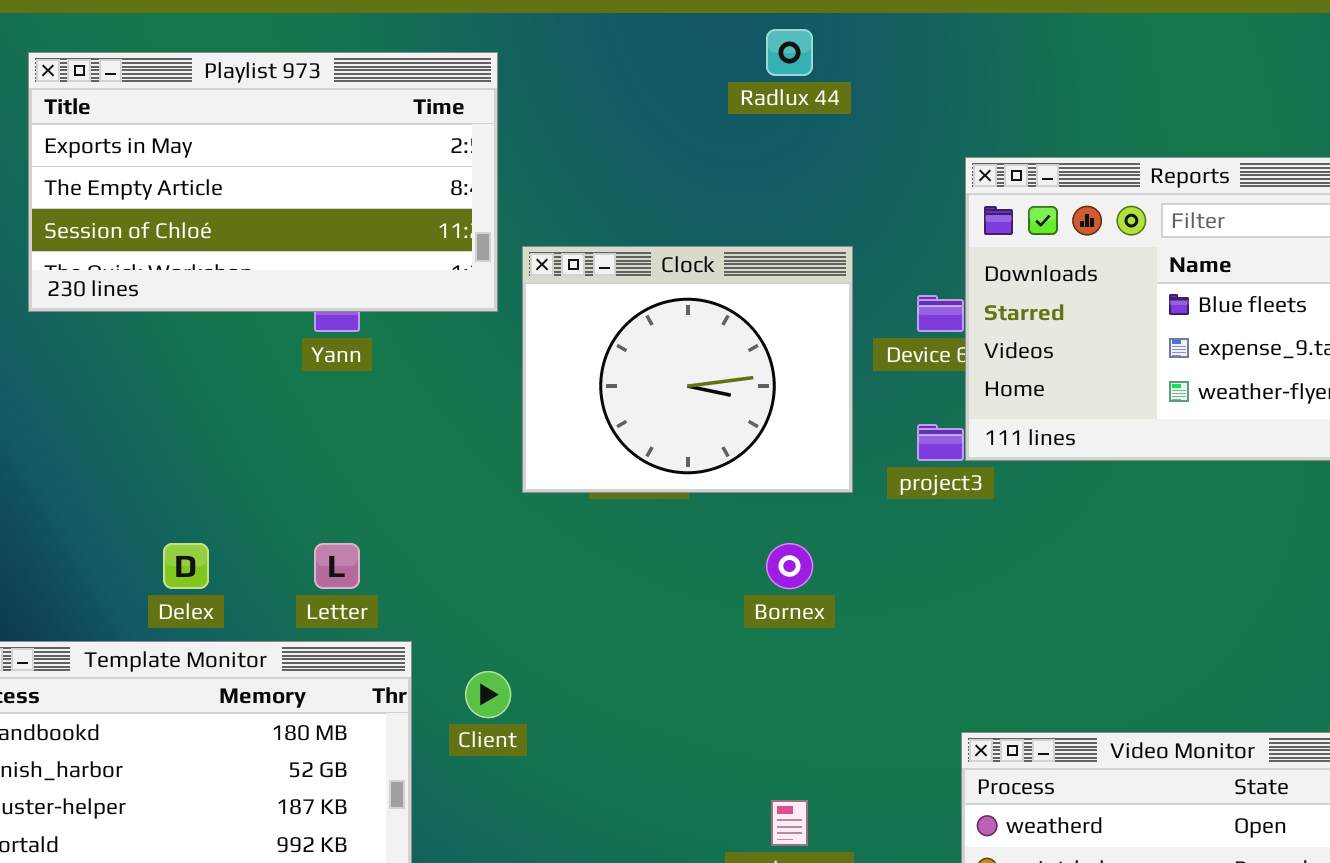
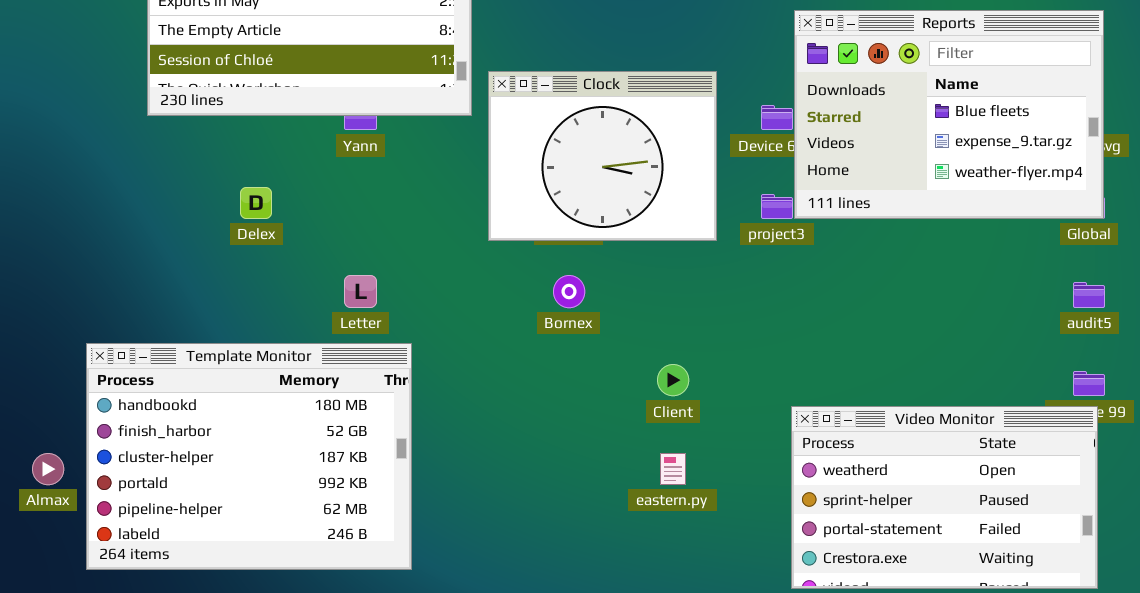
Delex: [163,543,209,589] -> [240,187,272,219], moved
Bornex: [766,543,813,589] -> [553,275,585,308], moved
Client: [465,671,511,718] -> [657,364,689,396], moved

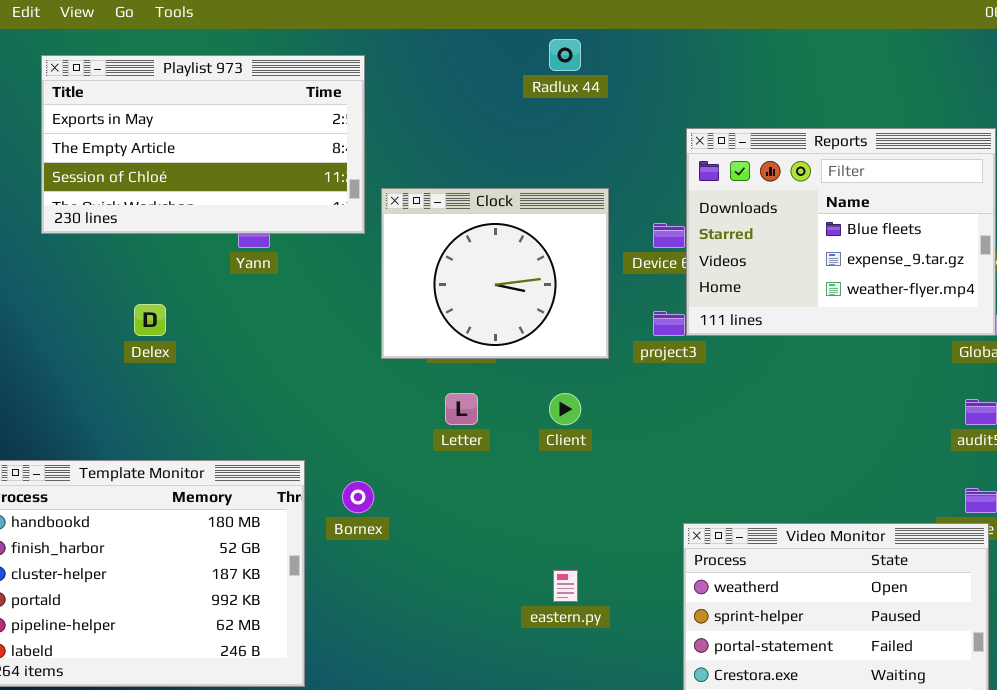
Letter: [344,275,377,308] -> [445,393,478,425], moved
Bornex: [553,275,585,308] -> [342,481,374,513], moved
Client: [657,364,689,396] -> [549,393,581,425], moved

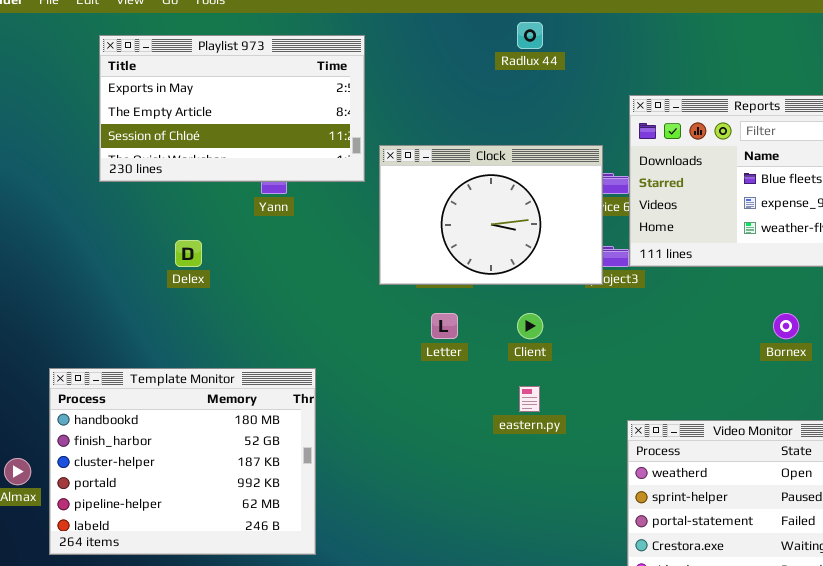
Clock: [381,188,609,359] -> [379,145,603,285], resized
Bornex: [342,481,374,513] -> [773,313,799,339], moved
eastern.py: [553,570,578,602] -> [519,386,540,412], moved

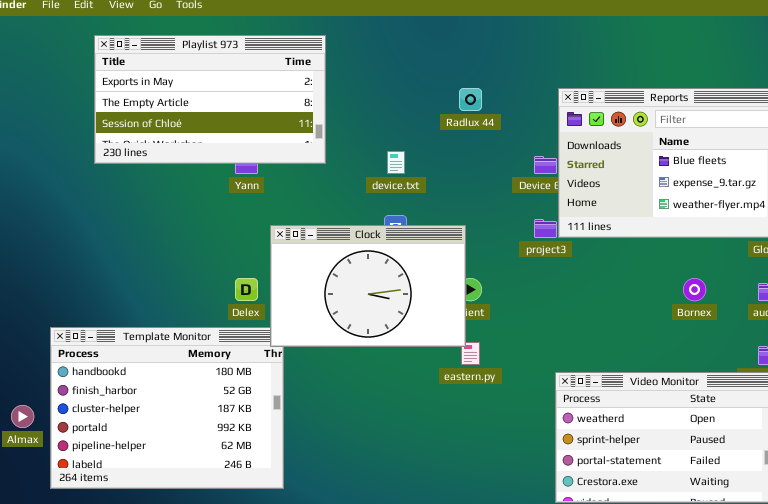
Radlux 44: [517,22,543,49] -> [459,88,482,111], moved
Clock: [379,145,603,285] -> [270,225,466,347], moved
Delex: [175,240,202,267] -> [235,278,258,301], moved

